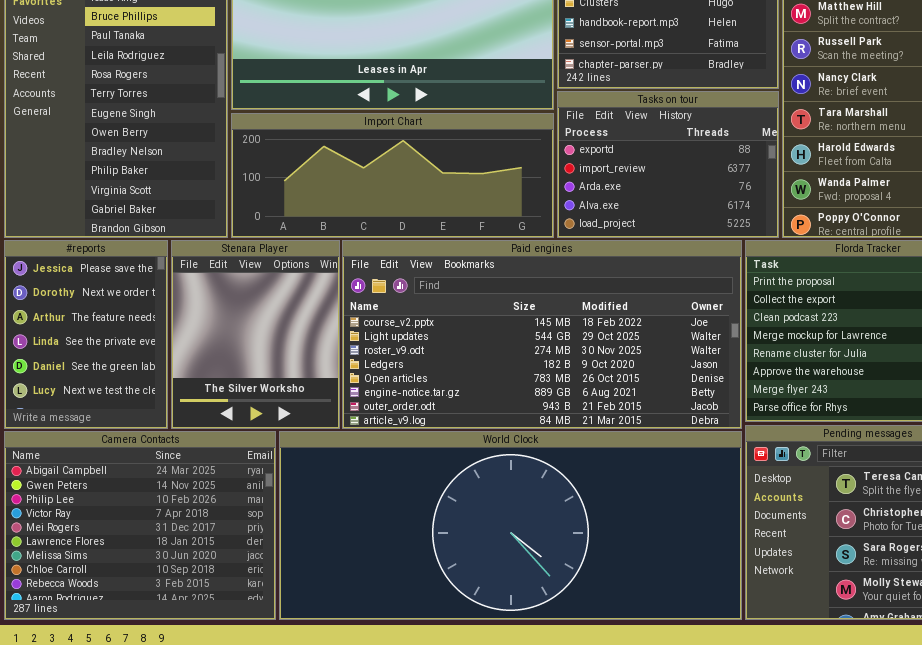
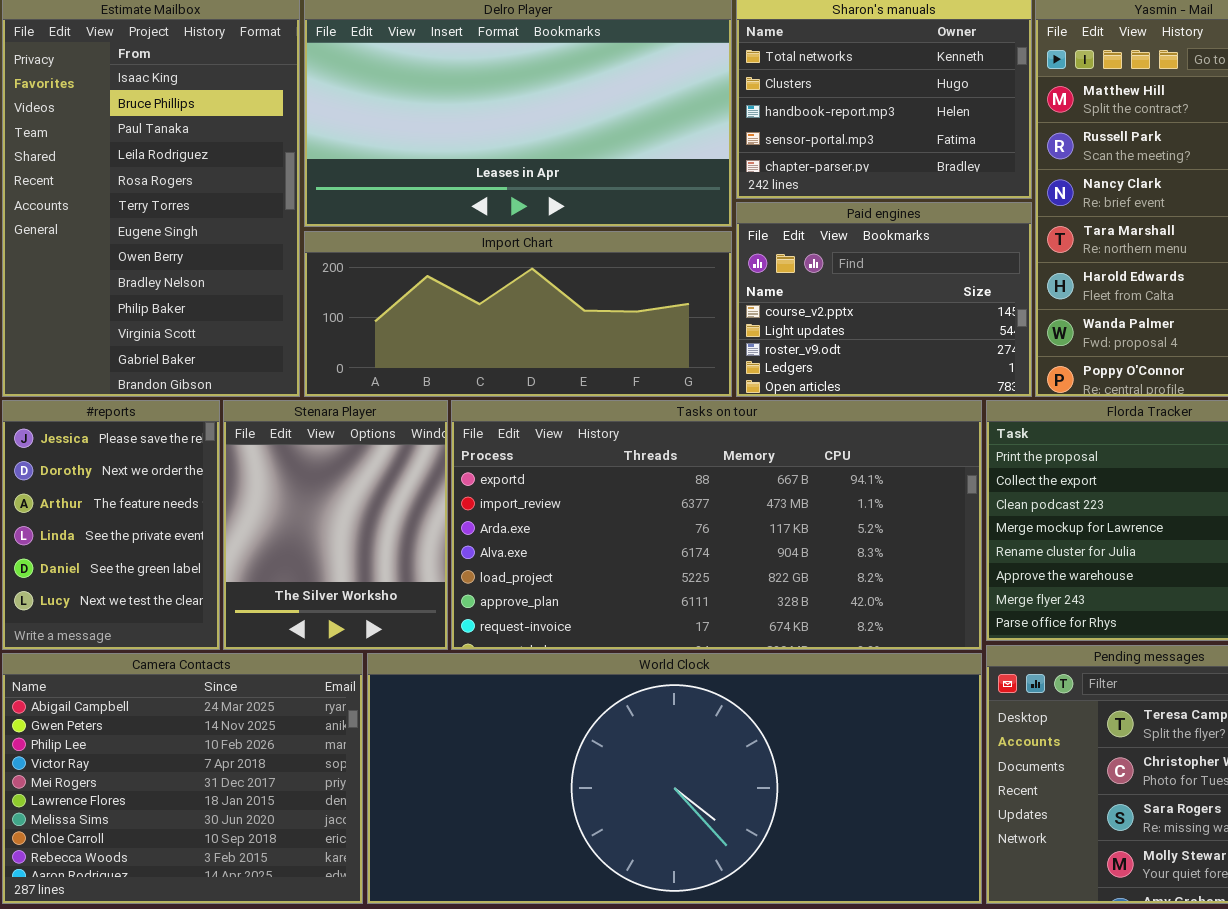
Tasks on tour: [557,91,779,238] -> [451,400,982,650], moved, resized
Paid engines: [342,240,742,429] -> [736,202,1032,397], moved, resized

